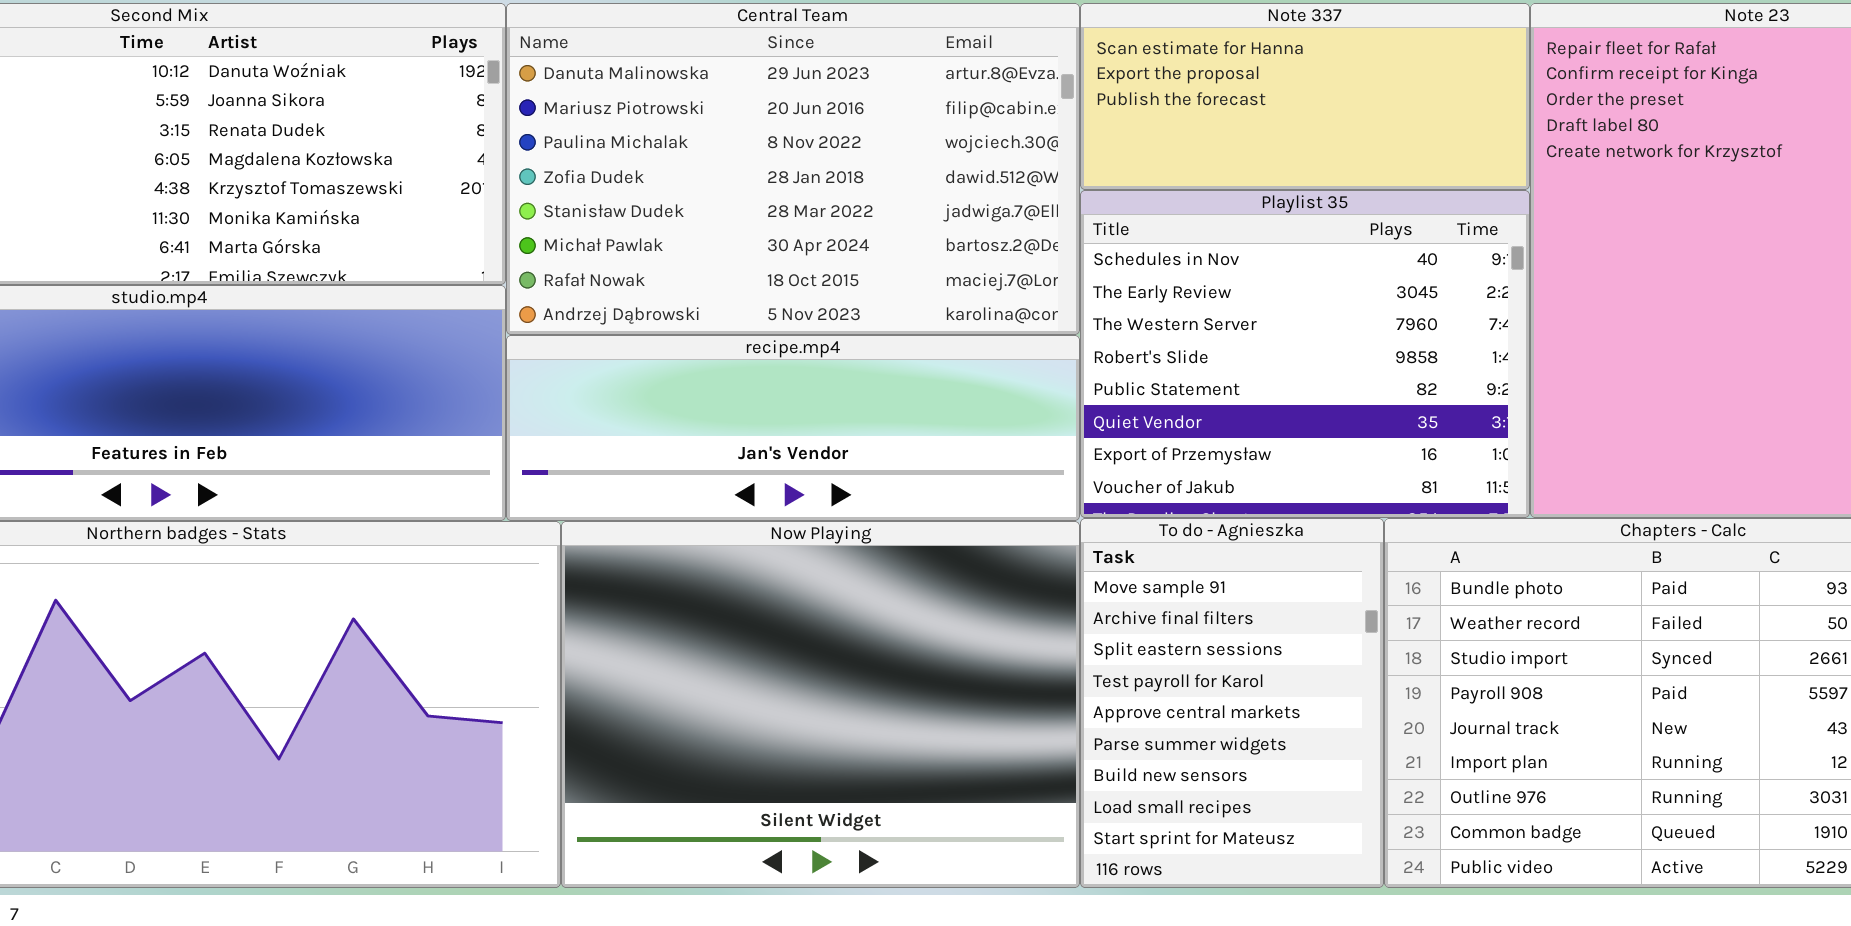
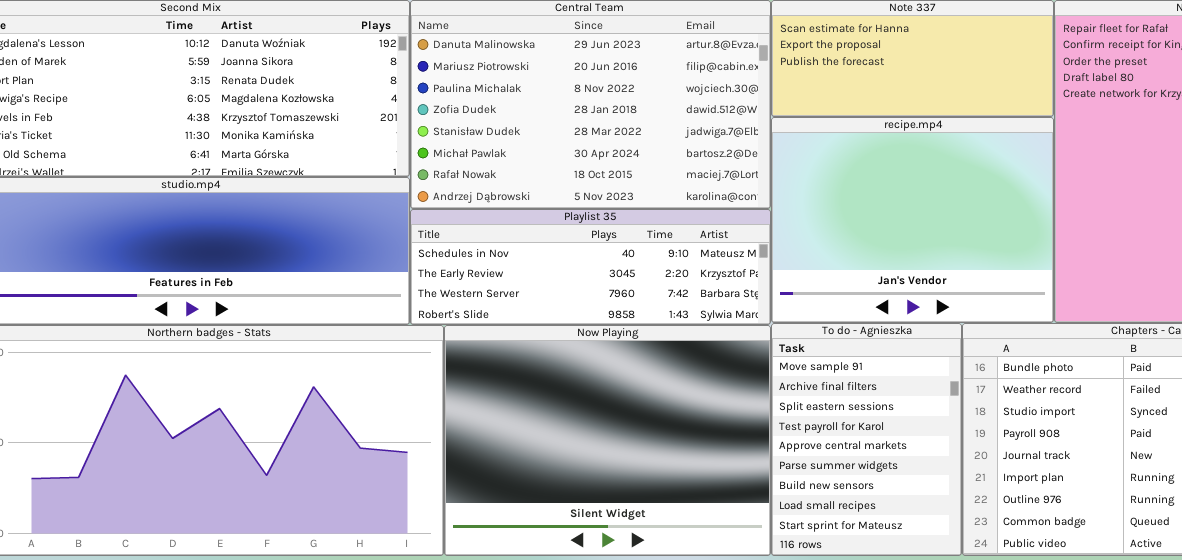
Playlist 35: [1080,190,1530,518] -> [410,209,771,325], moved, resized
recipe.mp4: [506,335,1080,521] -> [771,117,1054,323], moved, resized

